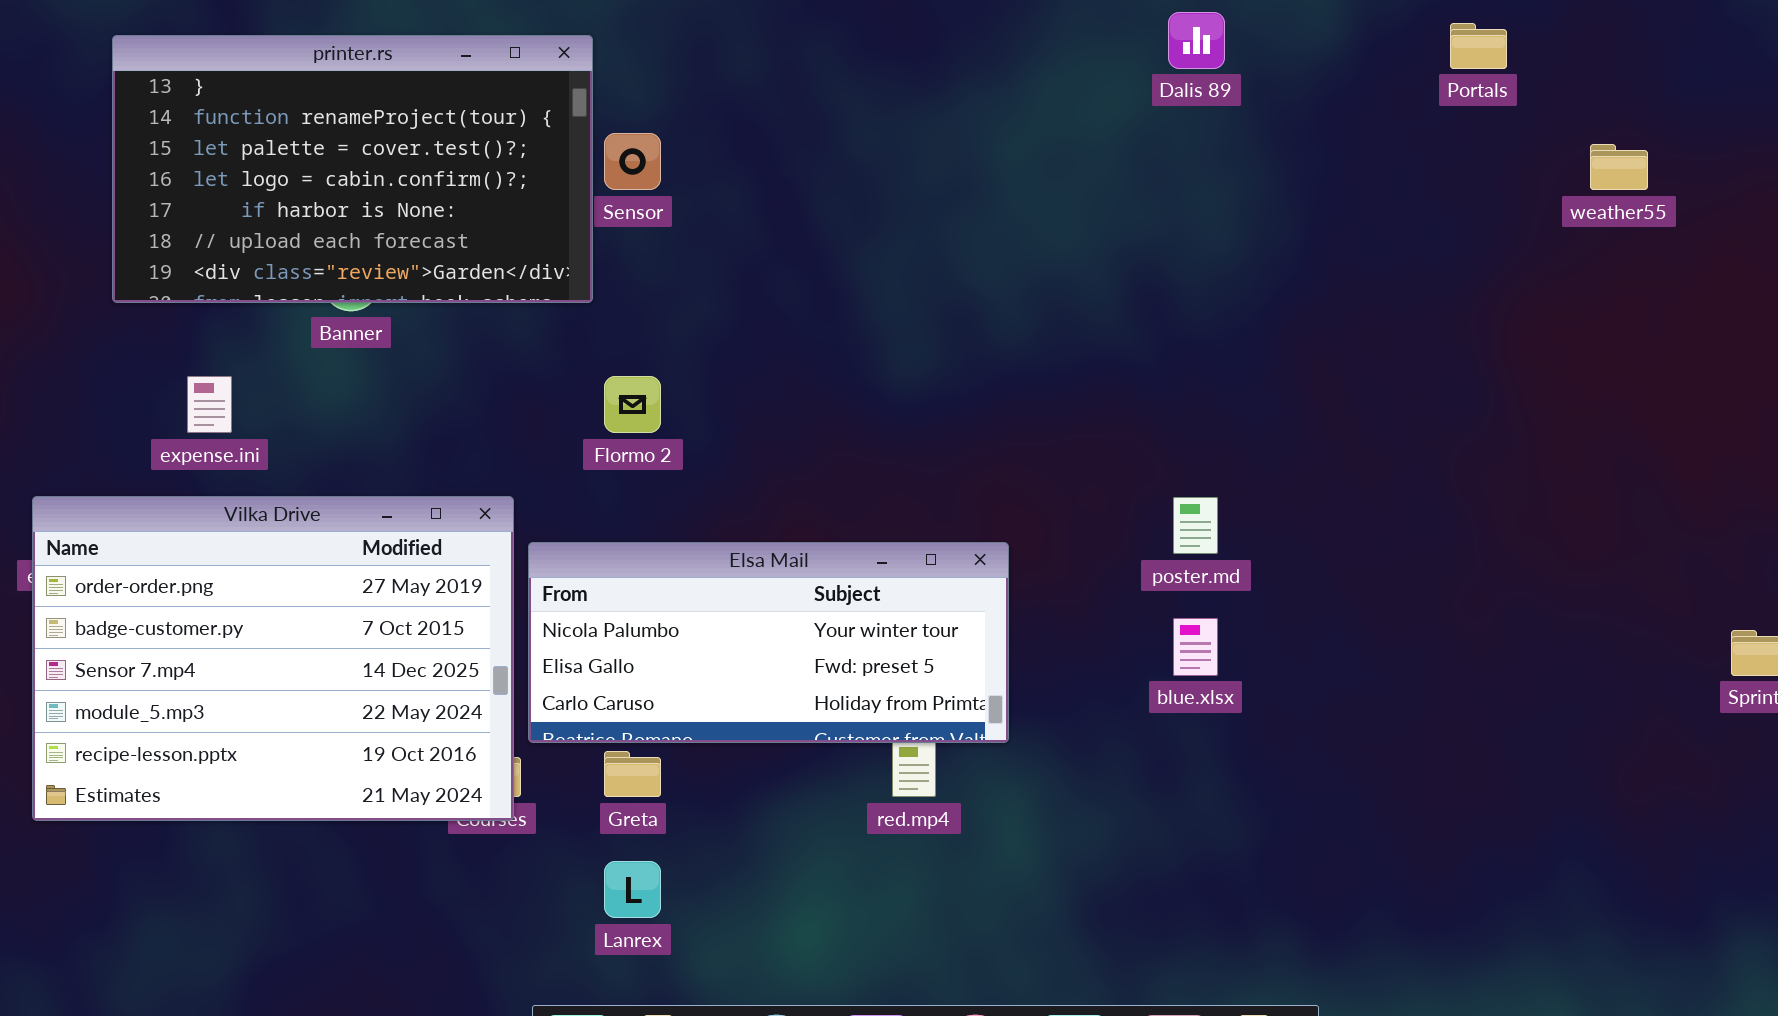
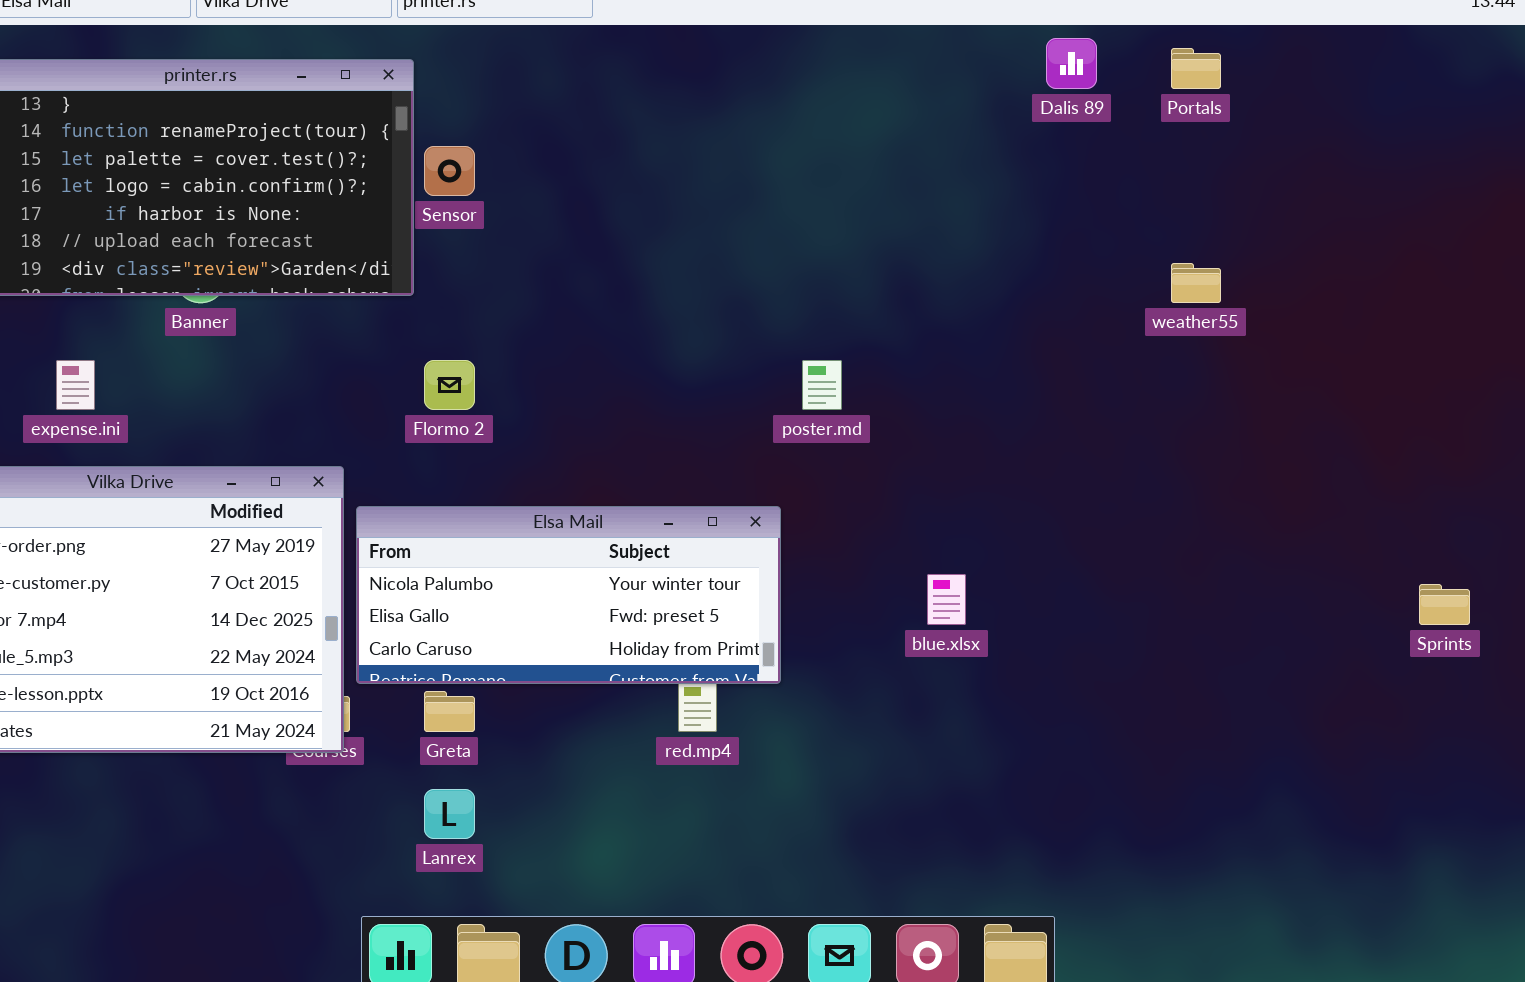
Dalis 89: [1168,12,1225,69] -> [1046,38,1097,89], moved
weather55: [1590,144,1648,190] -> [1171,263,1221,303], moved
poster.md: [1173,497,1218,554] -> [802,360,842,410], moved

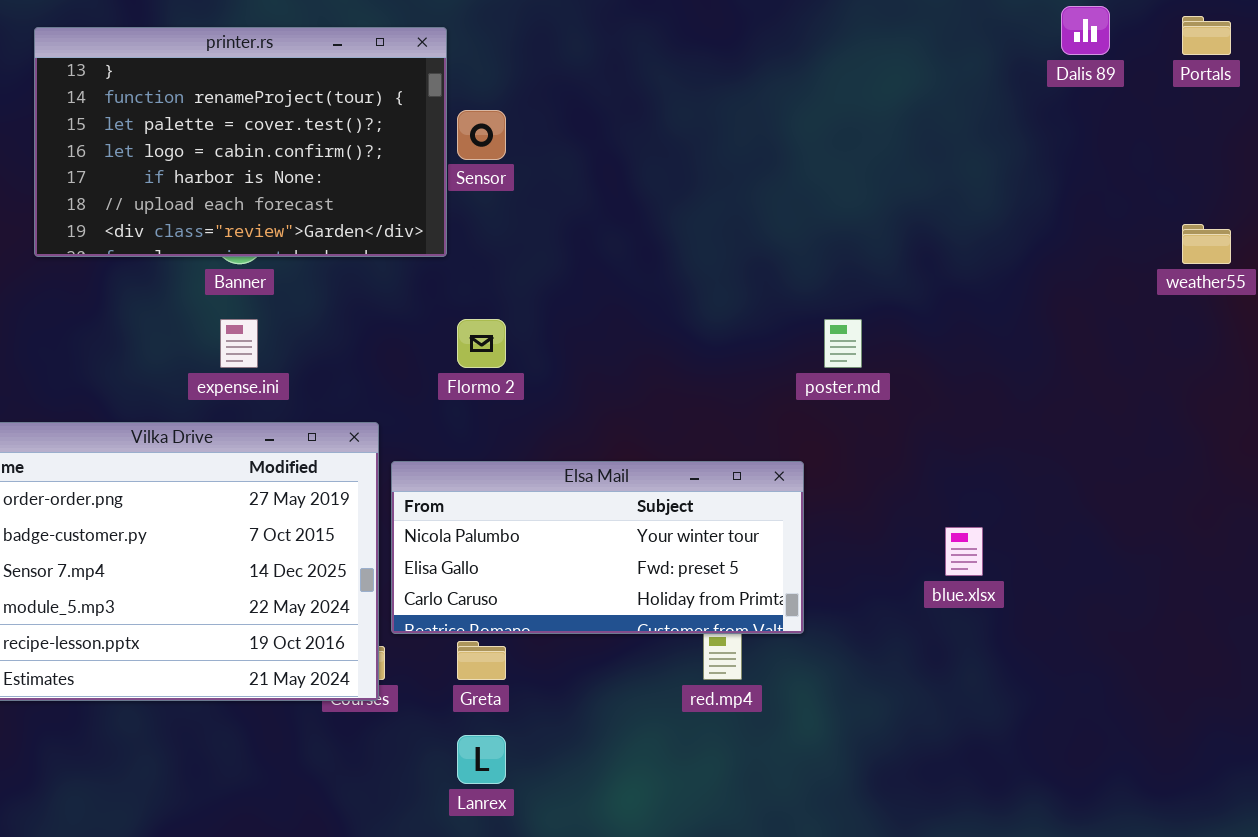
expense.ini: [56,360,95,410] -> [220,319,258,368], moved

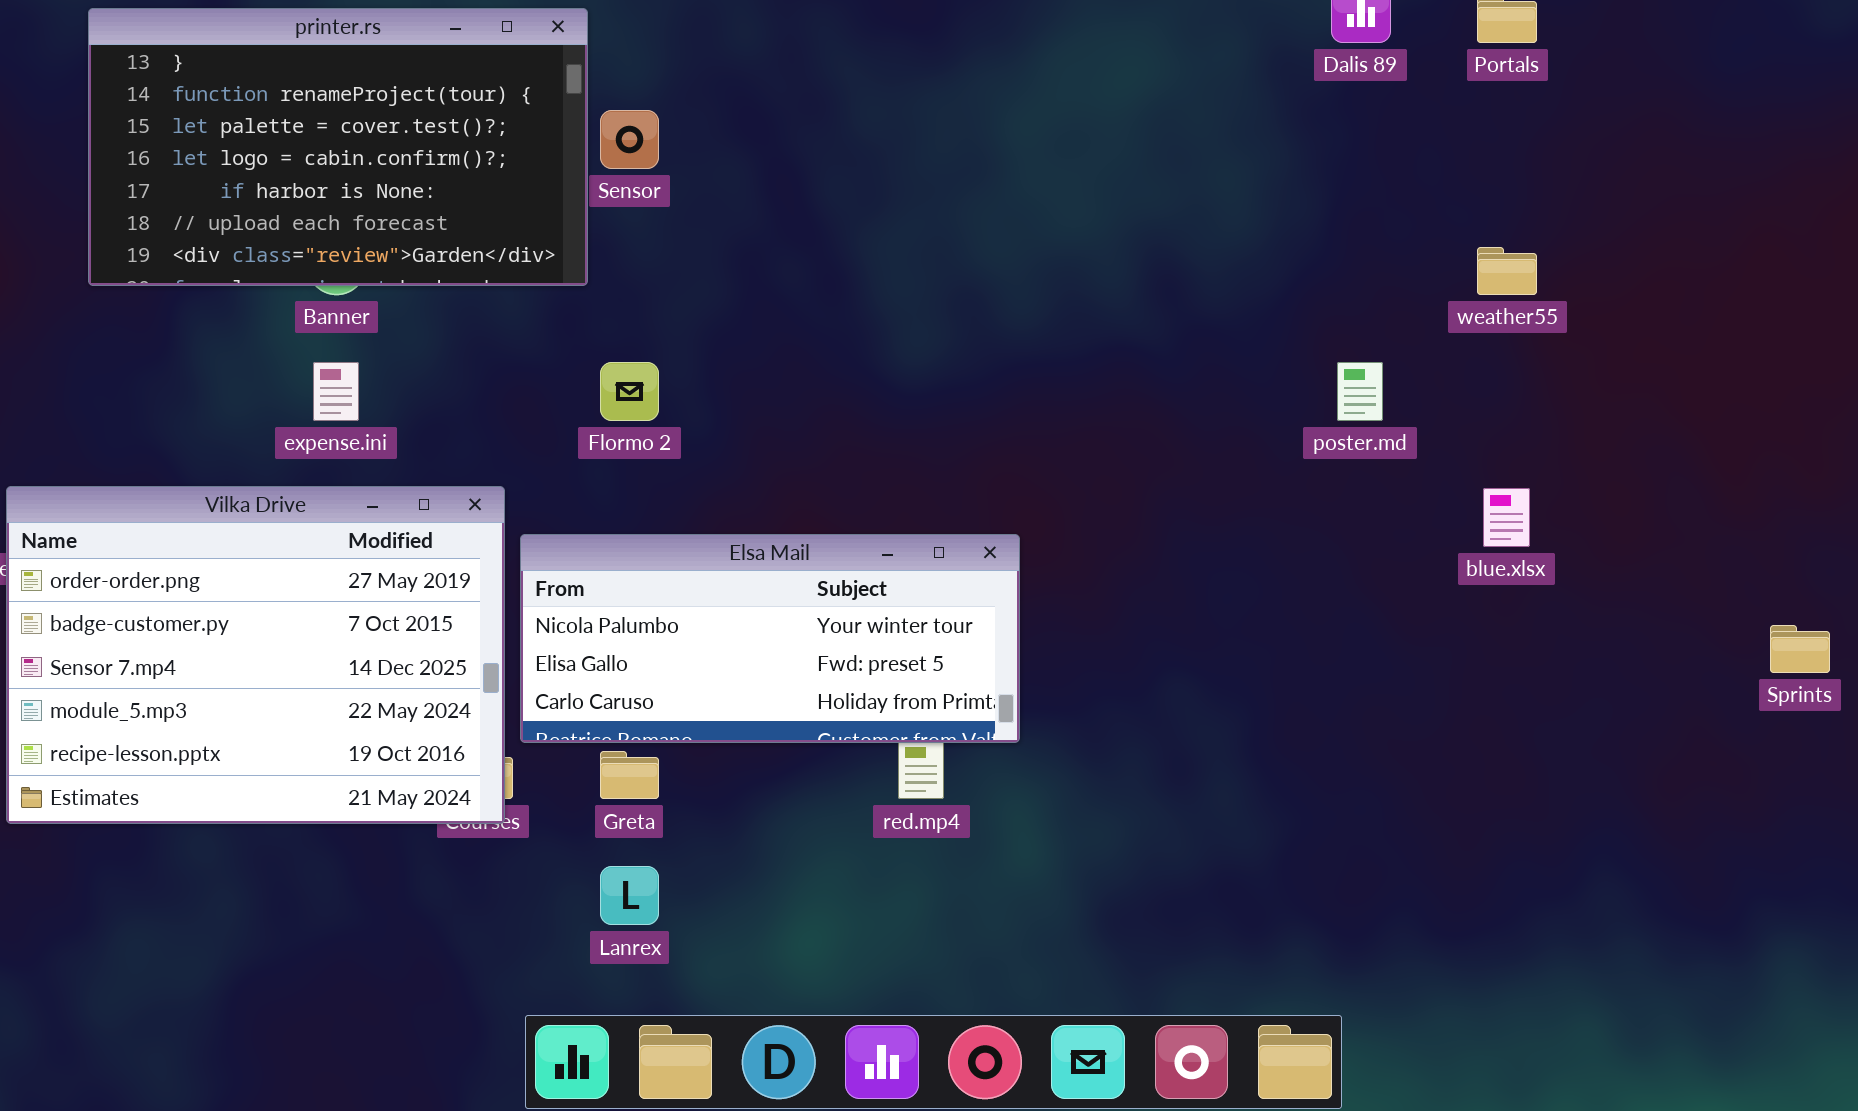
poster.md: [824,319,862,368] -> [1337,362,1383,421], moved
blue.xlsx: [945,527,983,576] -> [1483,488,1530,547], moved

